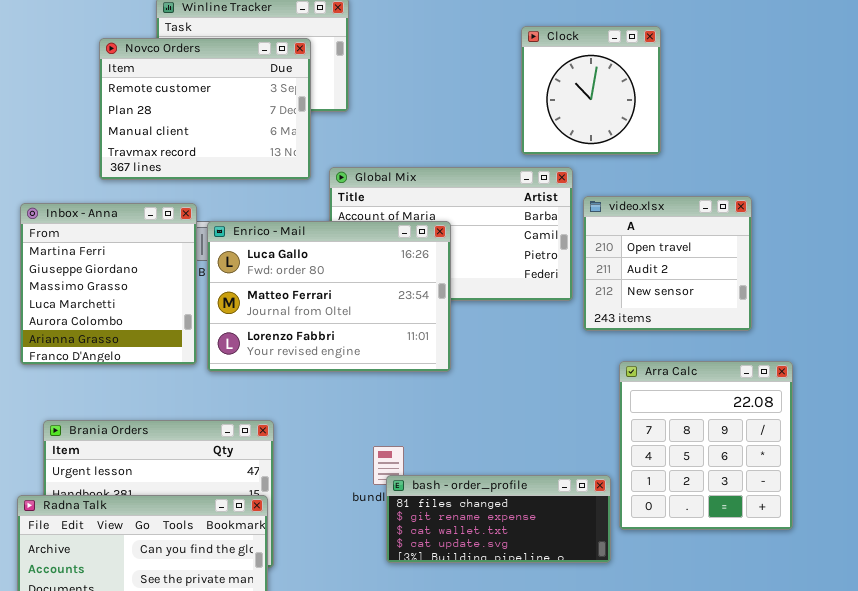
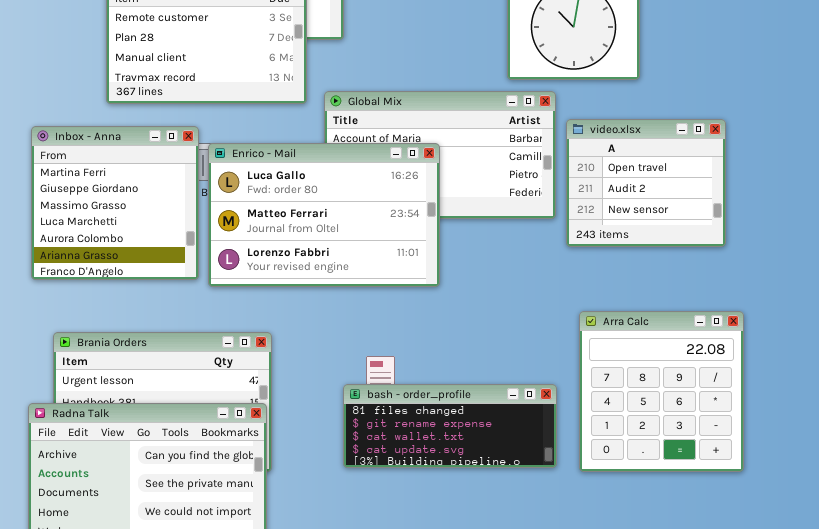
Arra Calc: [619,361,793,530] -> [579,311,744,472], moved
bash - order_profile: [386,475,611,563] -> [343,384,557,468], moved

